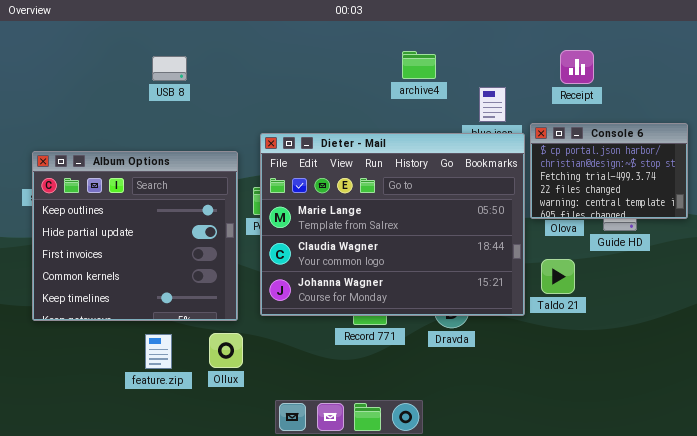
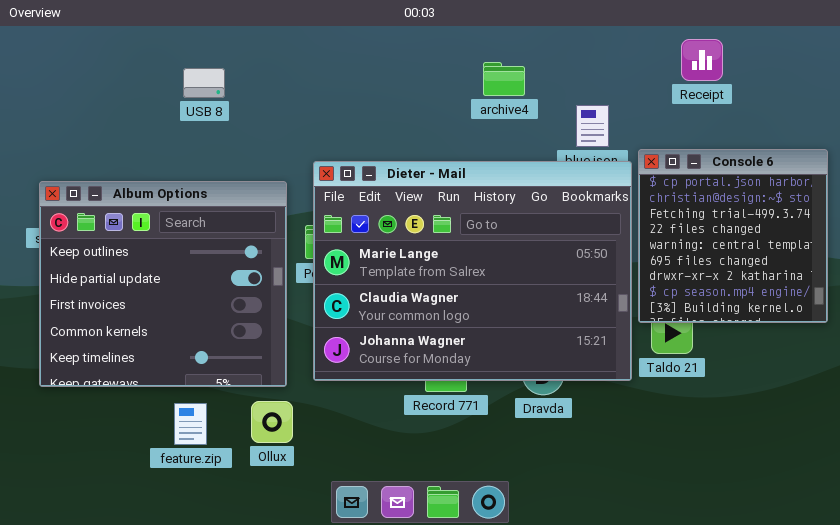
Receipt: [560,50,594,84] -> [681,39,723,81], moved
Console 6: [530,123,688,219] -> [638,149,828,323], resized

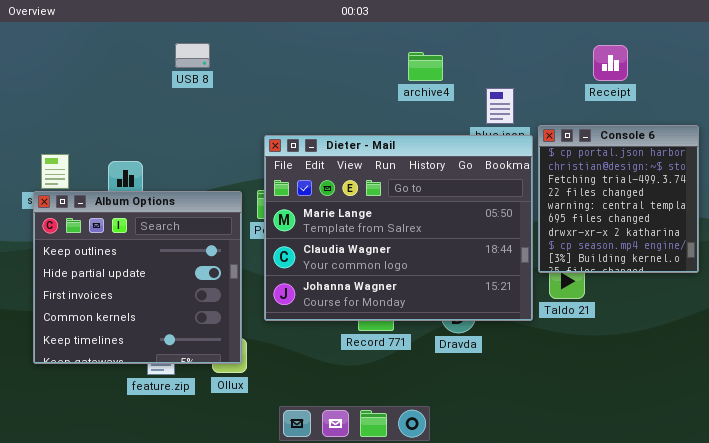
Receipt: [681,39,723,81] -> [593,45,628,81], moved
USB 8: [183,68,225,98] -> [175,43,210,68], moved
Album Options: [39,181,287,387] -> [33,191,242,364], moved

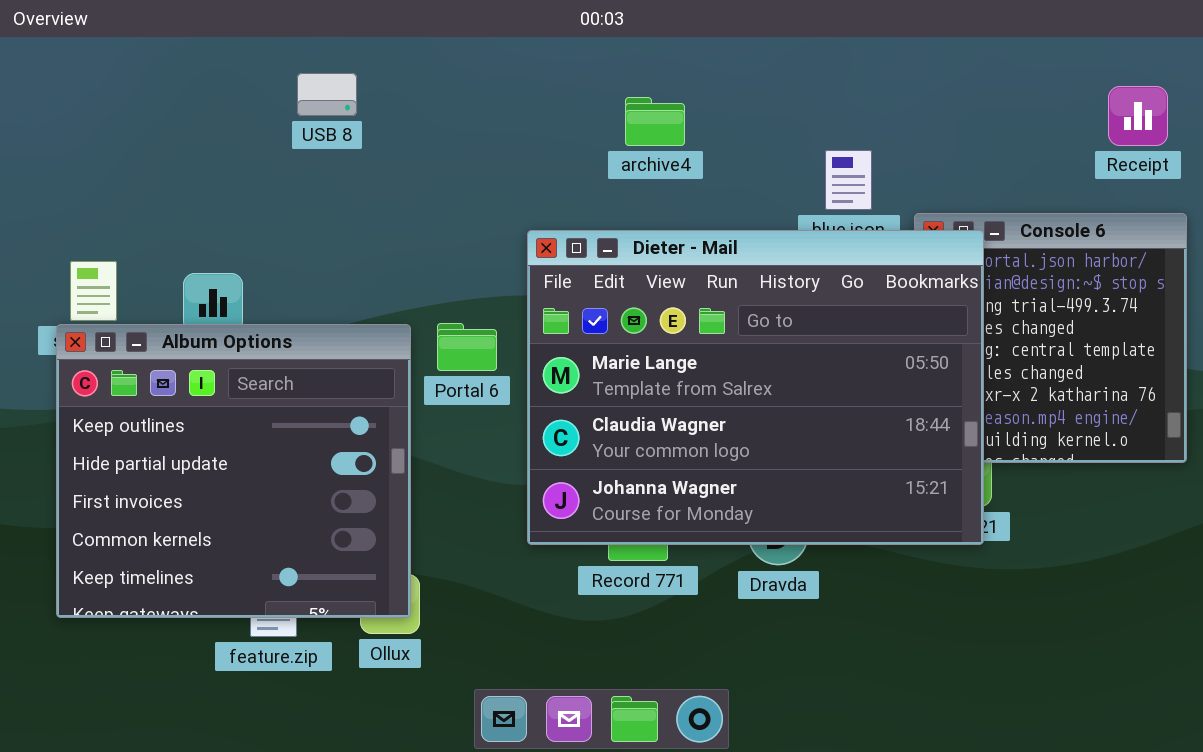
Receipt: [593,45,628,81] -> [1108,86,1168,146], moved
archive4: [408,52,443,81] -> [625,97,685,146], moved
Dieter - Mail: [264,135,533,321] -> [527,230,984,545], moved

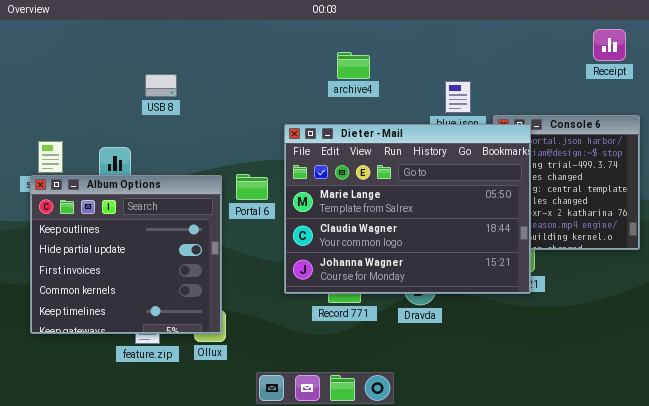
USB 8: [297,73,357,116] -> [145,74,177,97], moved
Receipt: [1108,86,1168,146] -> [593,29,626,61], moved

